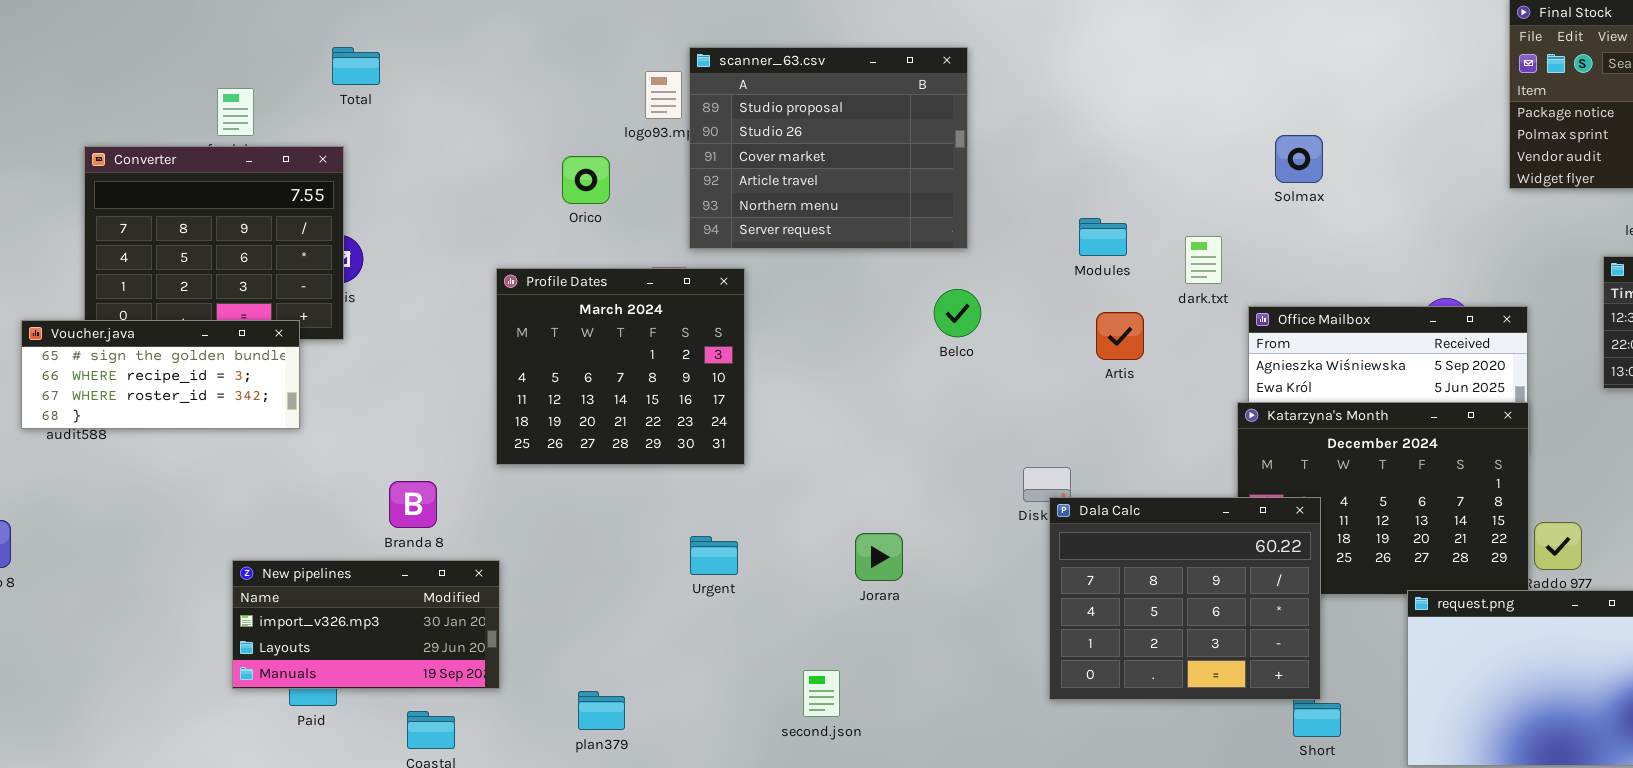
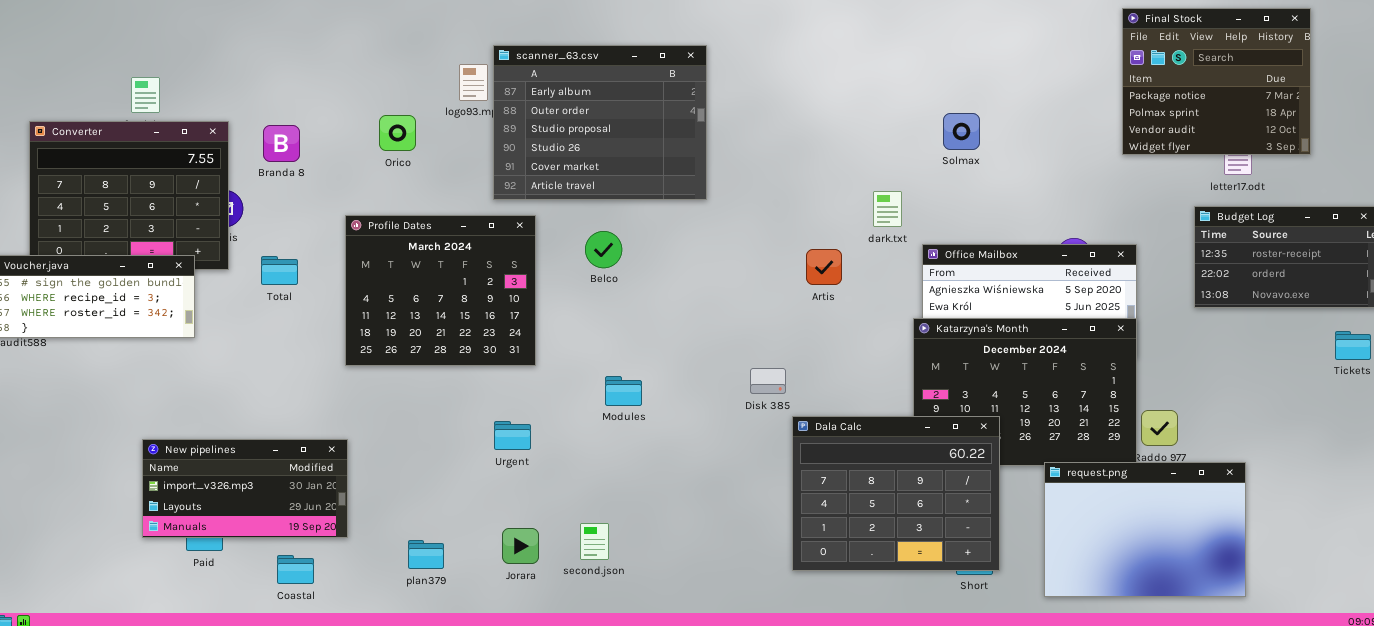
Total: [332,47,380,85] -> [261,256,298,285], moved
scanner_63.csv: [689,47,968,249] -> [493,45,707,200], scrolled up 2 rows
Orico: [562,156,610,204] -> [379,115,416,151], moved
Modules: [1079,218,1127,256] -> [605,376,642,406], moved
Belco: [934,289,981,337] -> [585,231,622,268], moved
Branda 8: [389,481,437,528] -> [263,125,300,162], moved
Dala Calc: [1049,497,1321,700] -> [792,416,1000,571], moved
Jorara: [855,533,903,581] -> [502,528,539,564], moved

